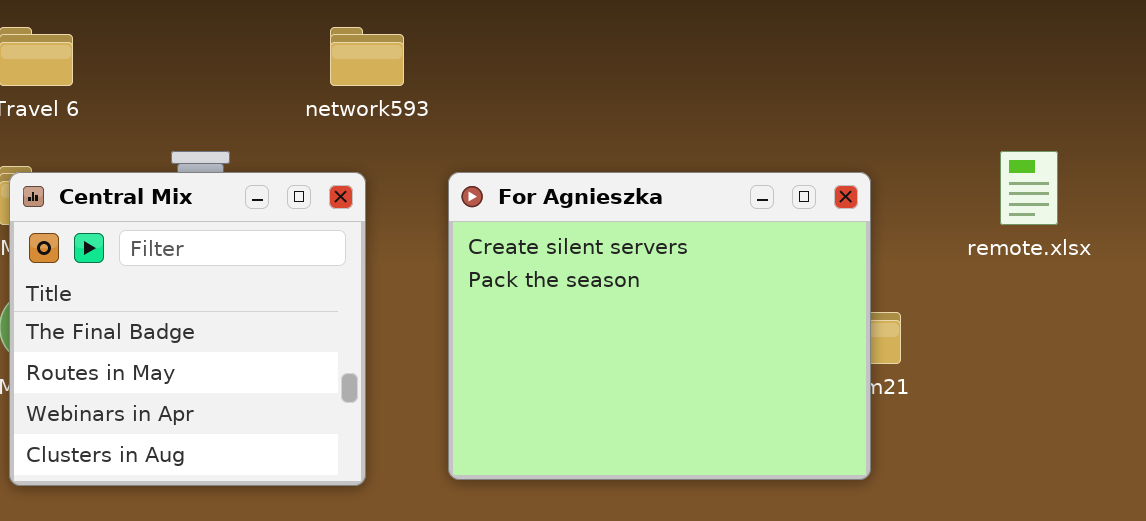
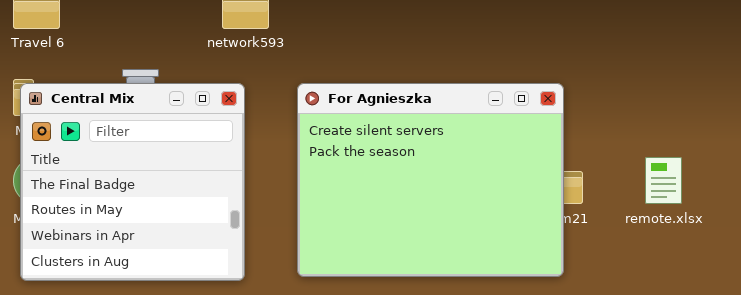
remote.xlsx: [1000,151,1058,225] -> [645,157,682,204], moved

